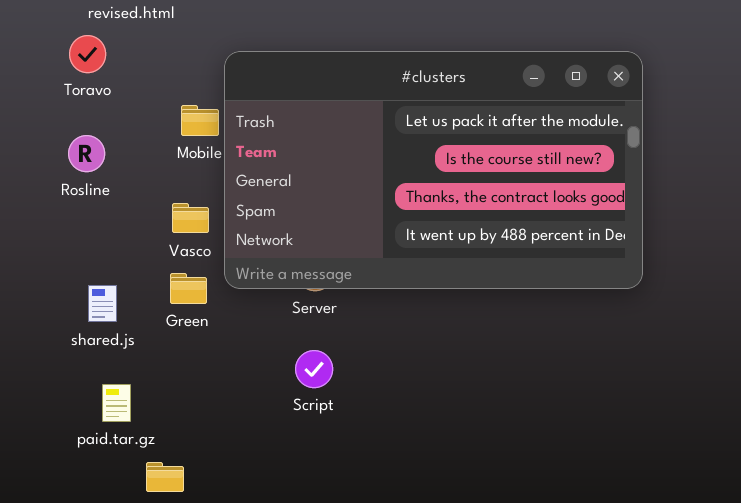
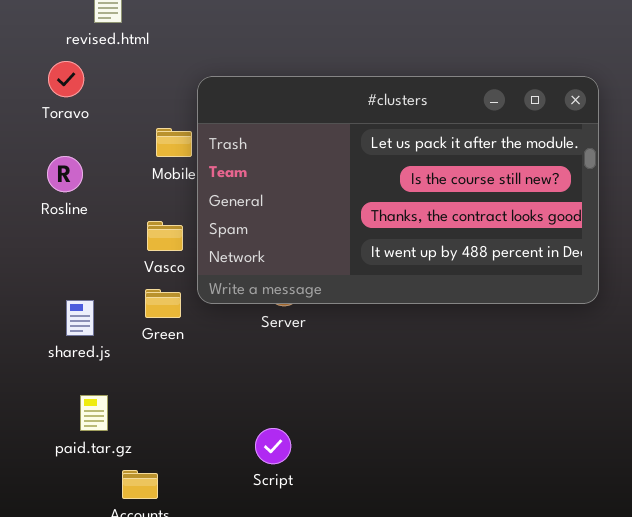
Script: [295,350,333,388] -> [255,428,291,464], moved

